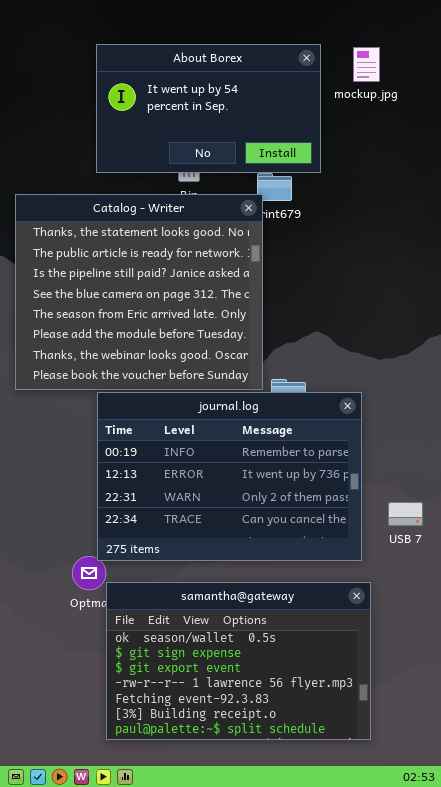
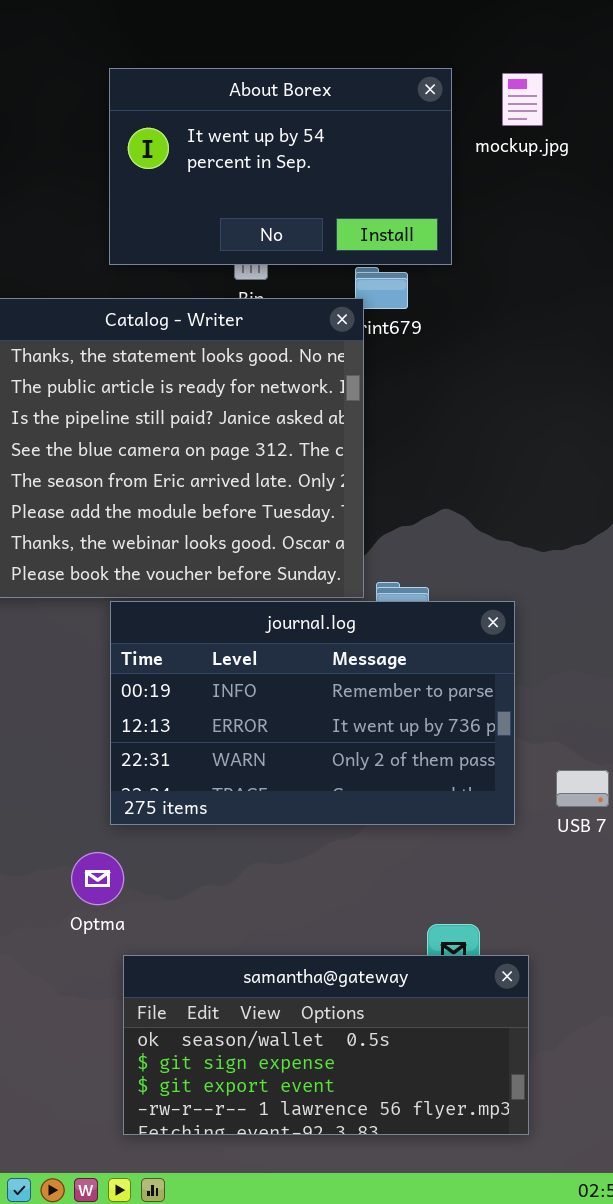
journal.log: [97,392,362,561] -> [110,601,515,825], resized
samantha@gateway: [106,582,371,740] -> [123,955,529,1135], resized

